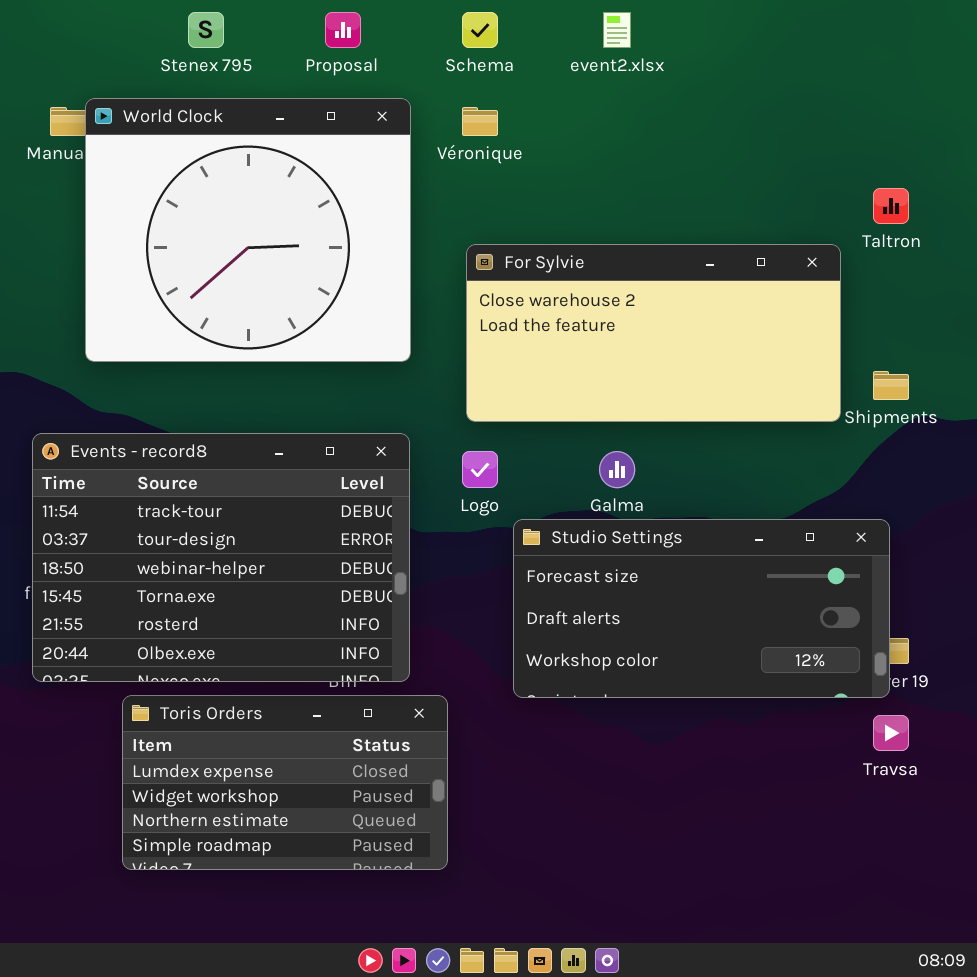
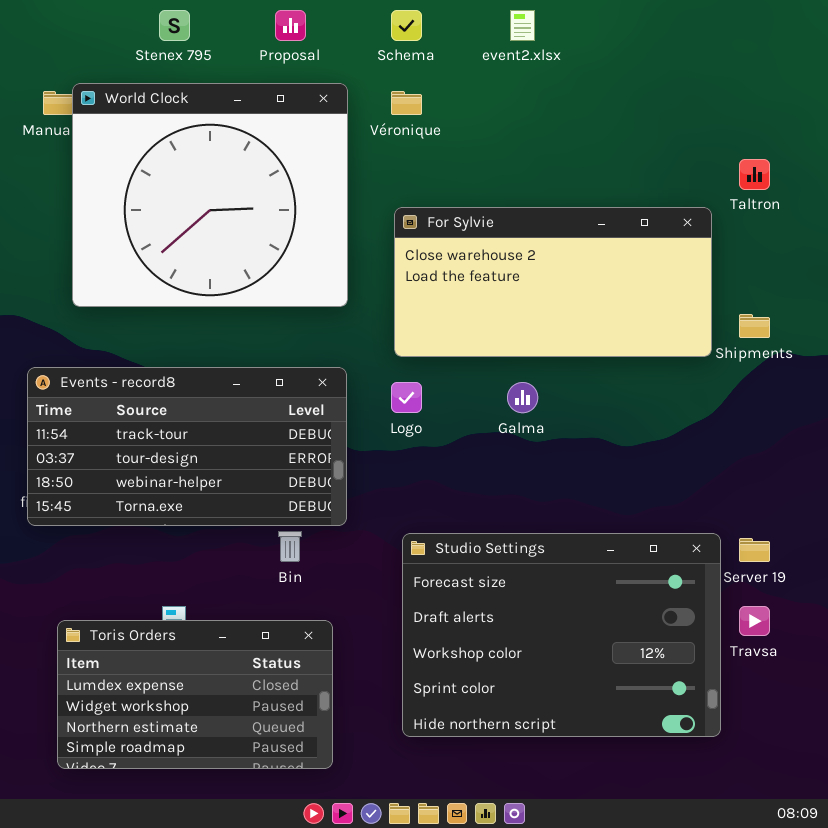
Events - record8: [32,433,410,682] -> [27,367,347,526], resized
Studio Settings: [513,519,890,698] -> [402,533,721,737], moved, resized
Toris Orders: [122,695,448,870] -> [57,620,333,769], moved

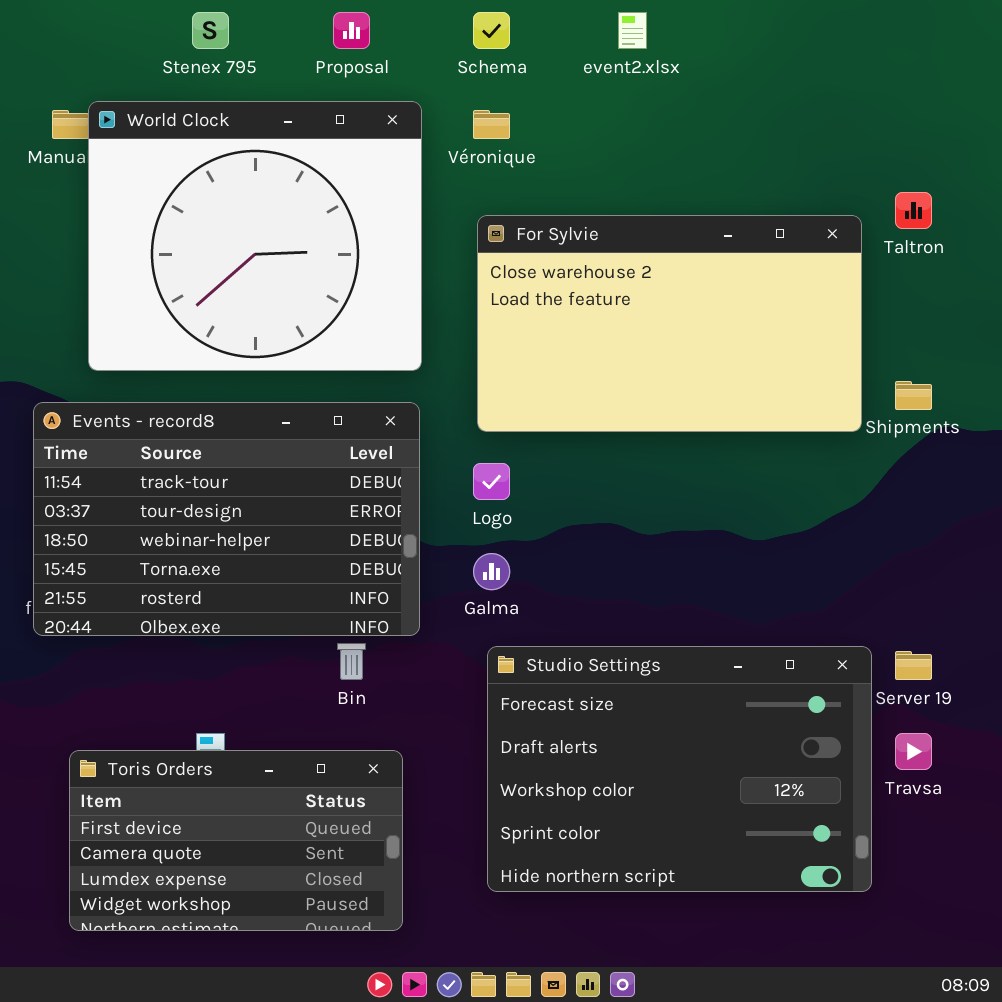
For Sylvie: [394,207,712,357] -> [477,215,862,432], resized
Events - record8: [27,367,347,526] -> [33,402,420,636], resized
Galma: [507,382,538,413] -> [473,553,510,590], moved
Toris Orders: [57,620,333,769] -> [69,750,403,931], scrolled up 2 rows

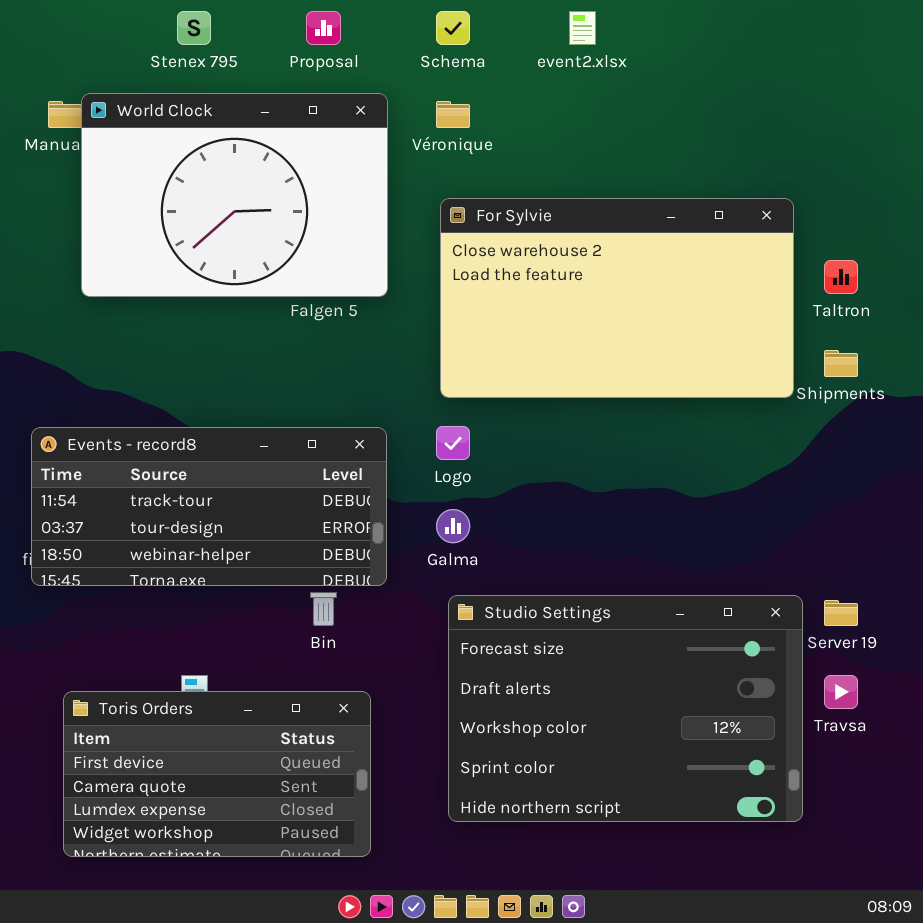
World Clock: [88,101,422,371] -> [81,93,388,297], resized
Taltron: [895,192,932,229] -> [824,260,858,294], moved
Events - record8: [33,402,420,636] -> [31,427,387,586], resized

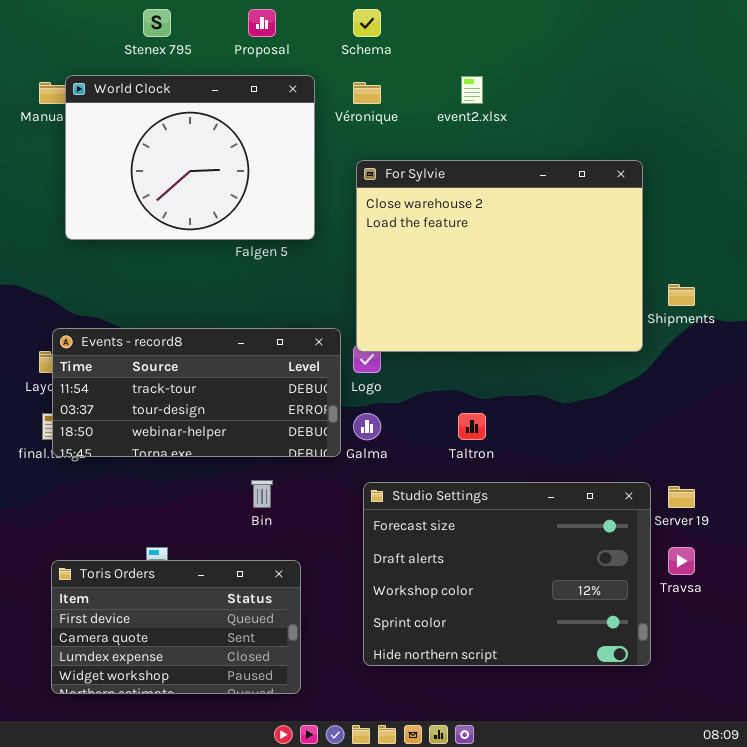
event2.xlsx: [569,11,596,45] -> [461,76,483,104], moved
For Sylvie: [440,198,794,398] -> [356,160,643,352], resized
Taltron: [824,260,858,294] -> [458,413,486,440], moved
Events - record8: [31,427,387,586] -> [52,328,341,457], moved

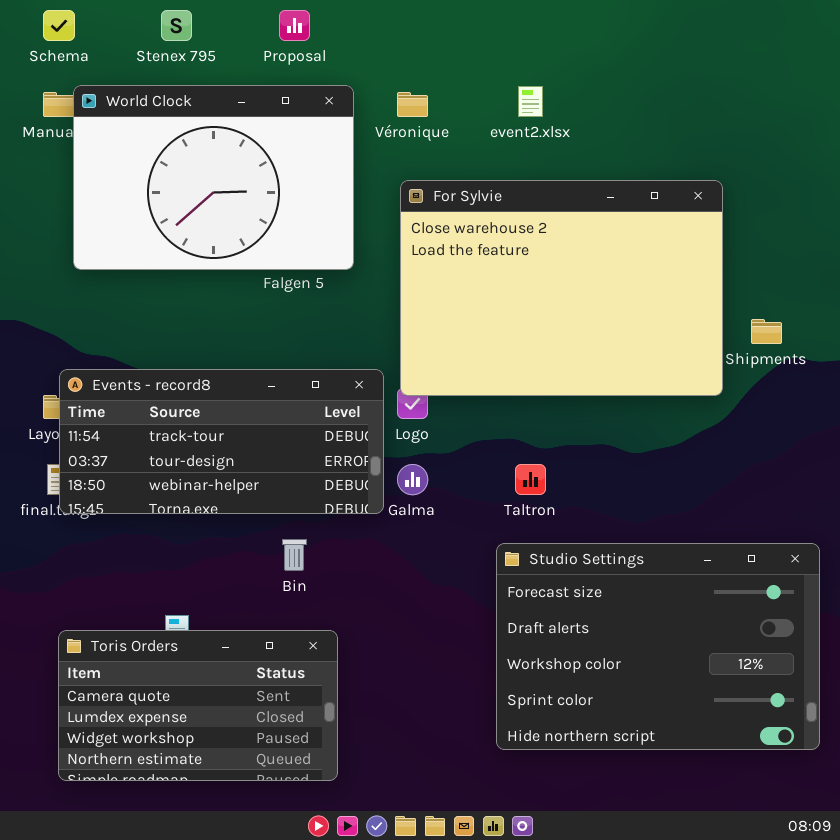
Schema: [353,9,381,37] -> [43,10,75,41], moved
Studio Settings: [363,482,651,666] -> [496,543,820,750], moved
Toris Orders: [51,560,301,694] -> [58,630,338,781], scrolled down 1 row

